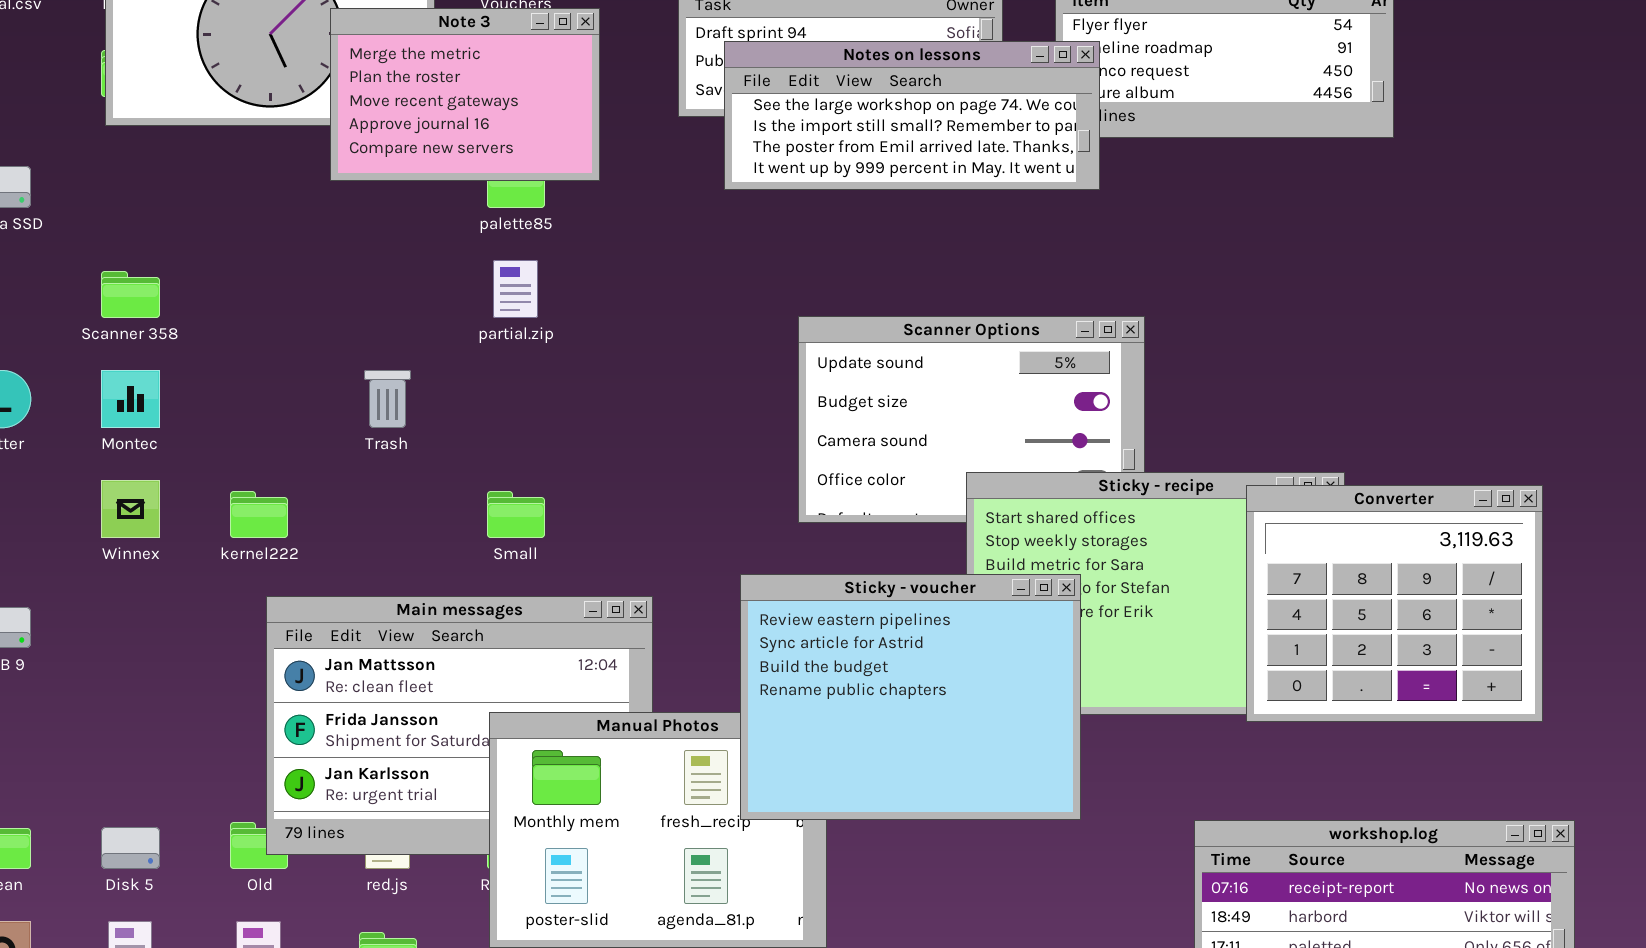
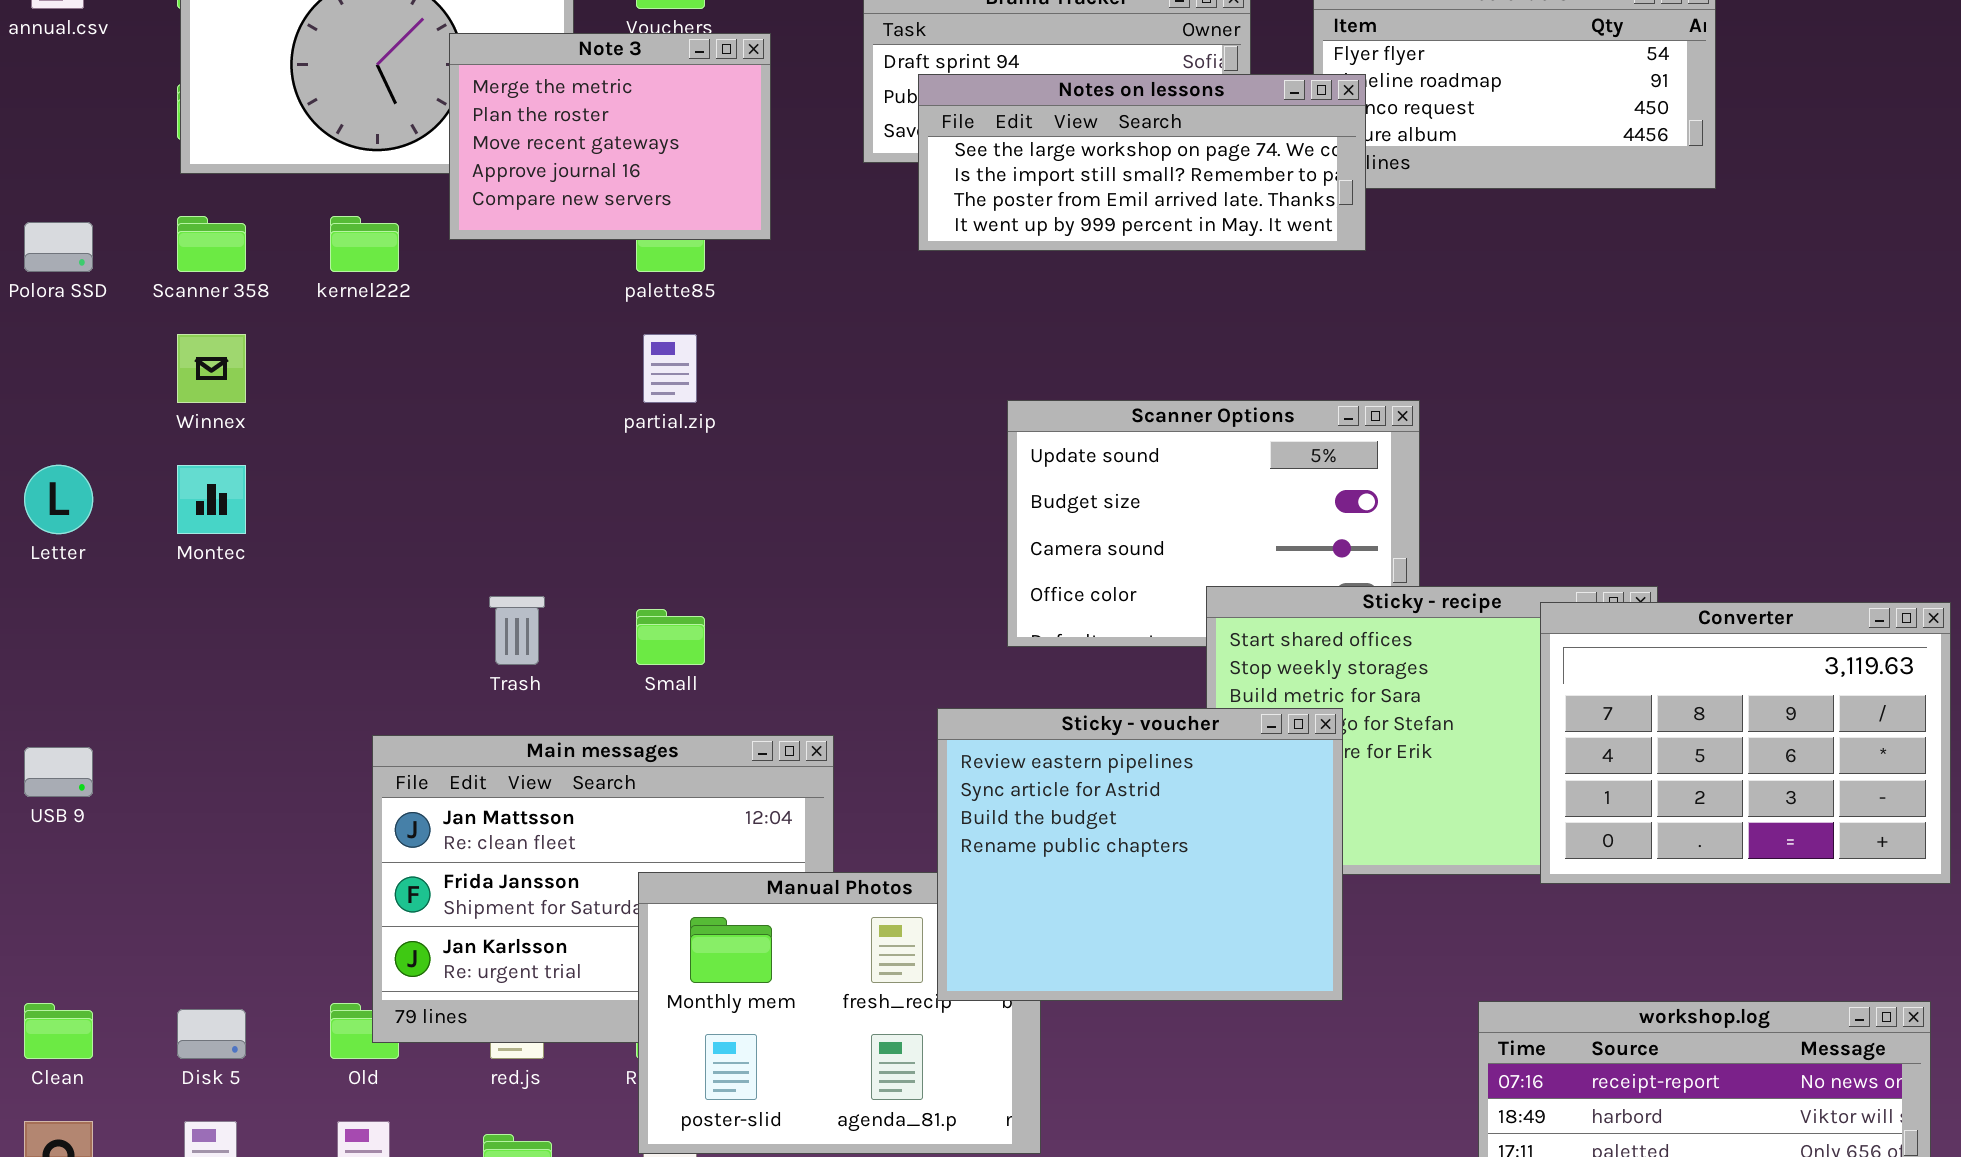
Scanner 358: [101,271,160,318] -> [177,216,246,272], moved
Trash: [364,370,411,428] -> [489,596,545,665], moved
Winnex: [101,480,160,538] -> [177,334,246,403], moved
Converter: [1246,485,1543,722] -> [1540,602,1951,884], resized
kernel222: [230,491,288,538] -> [330,216,399,272], moved

